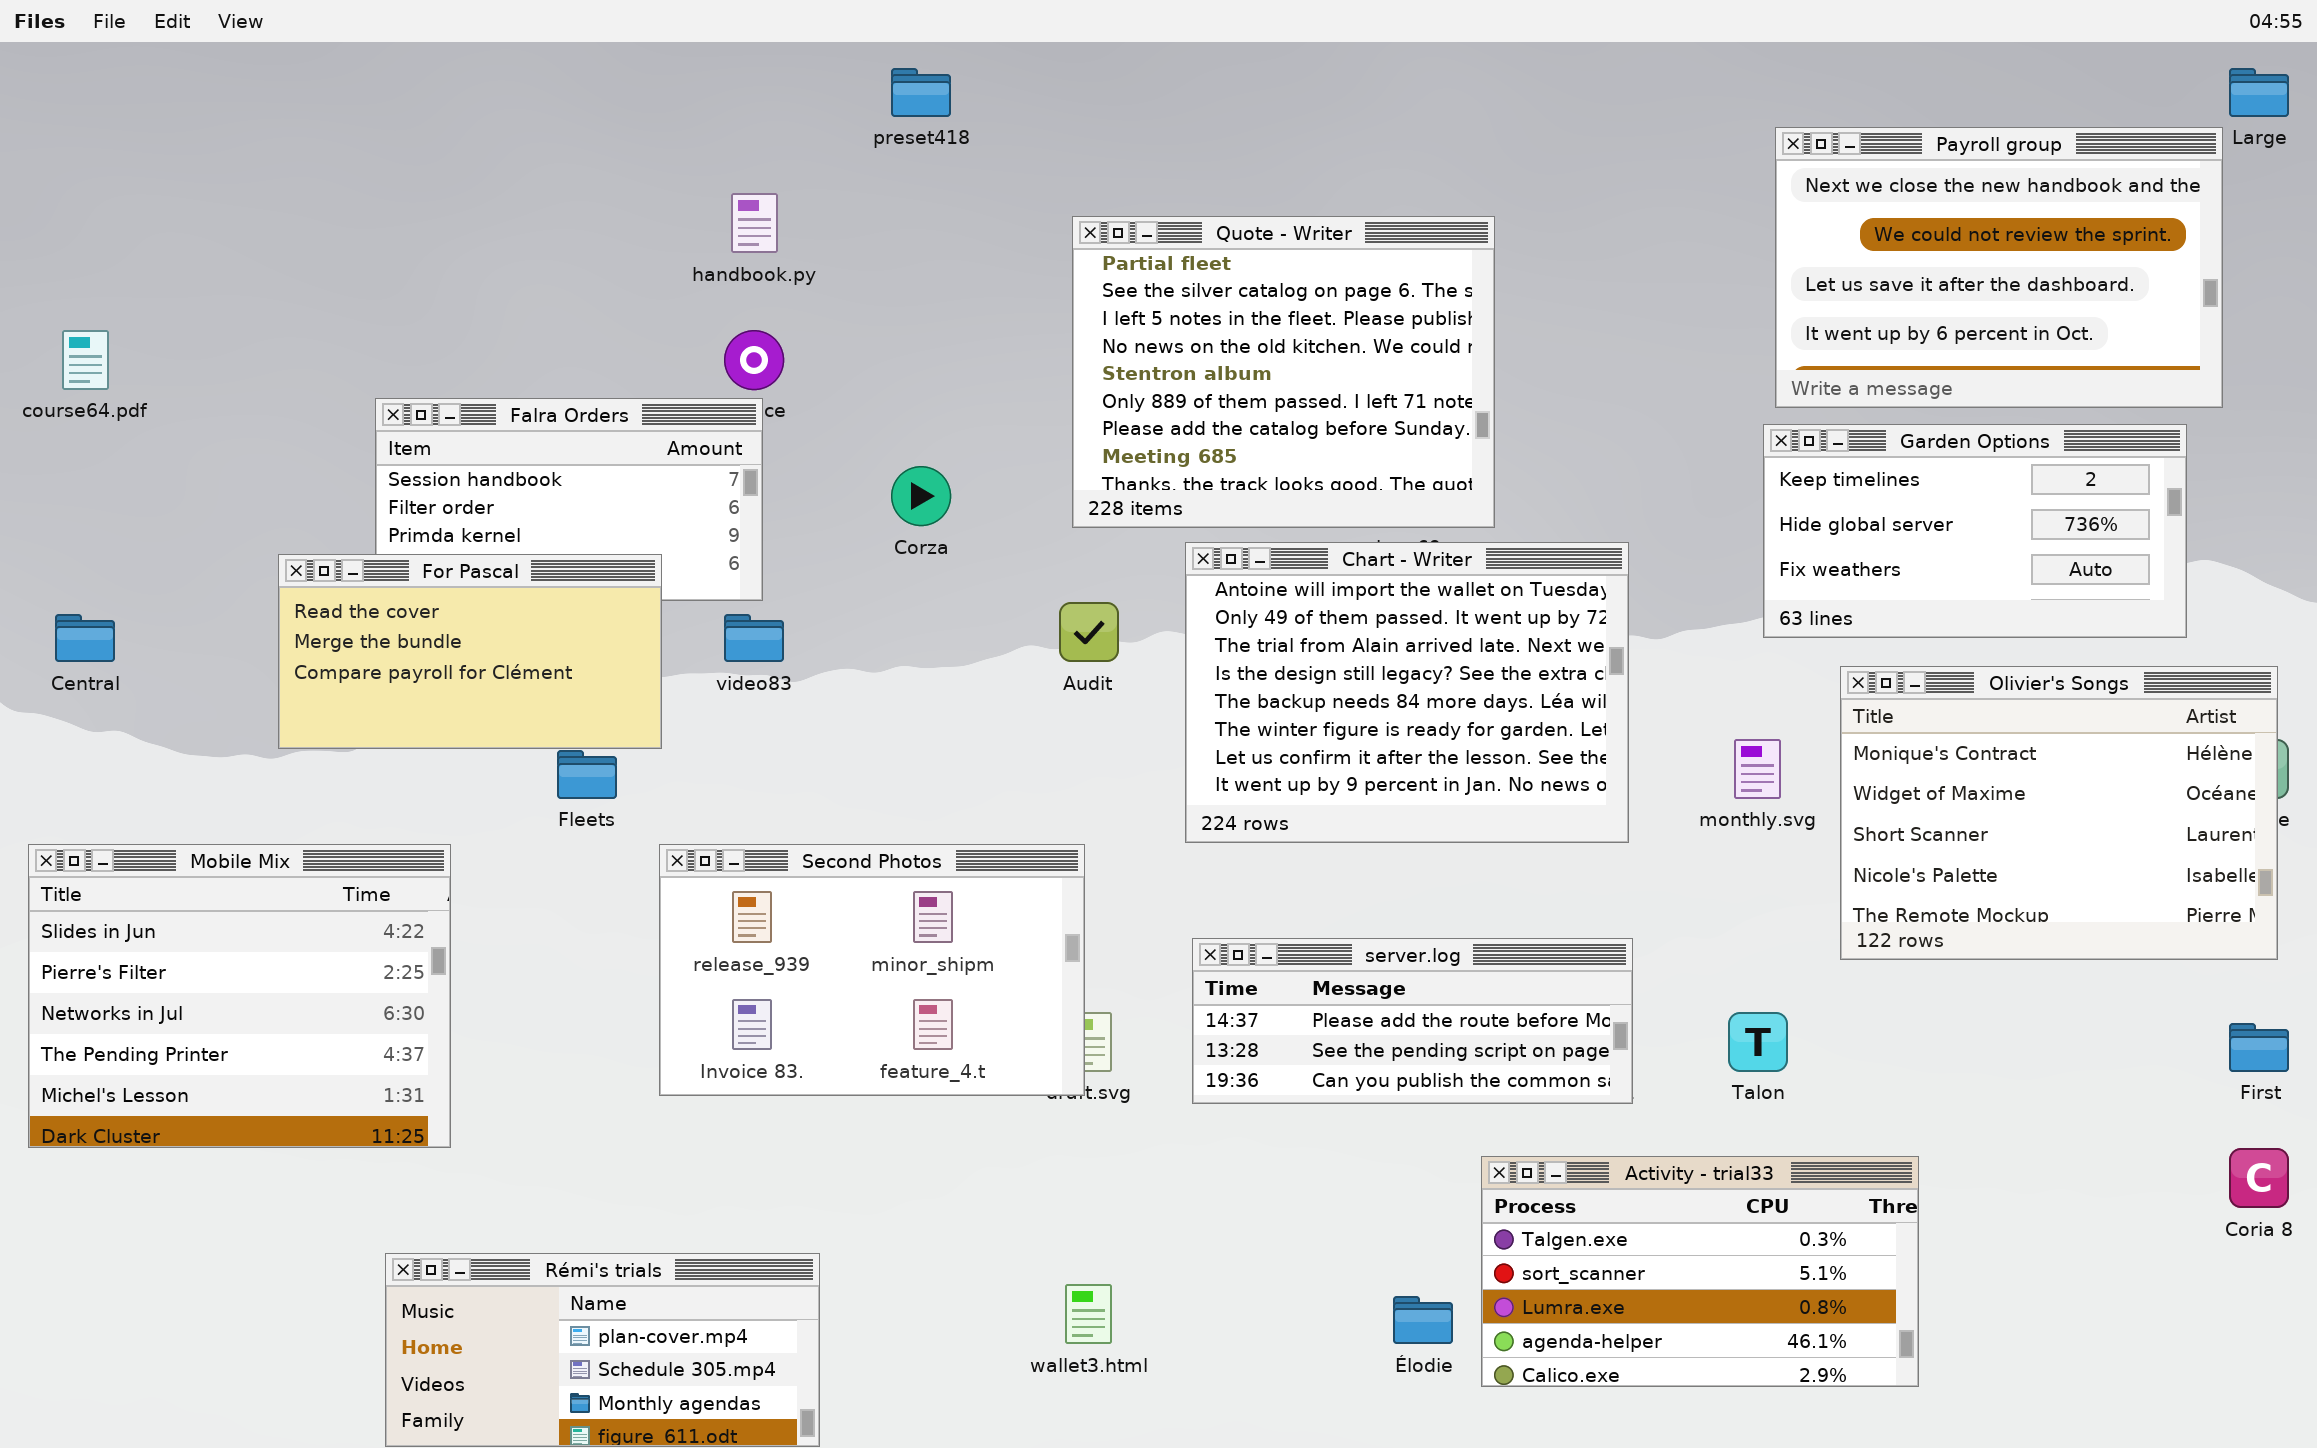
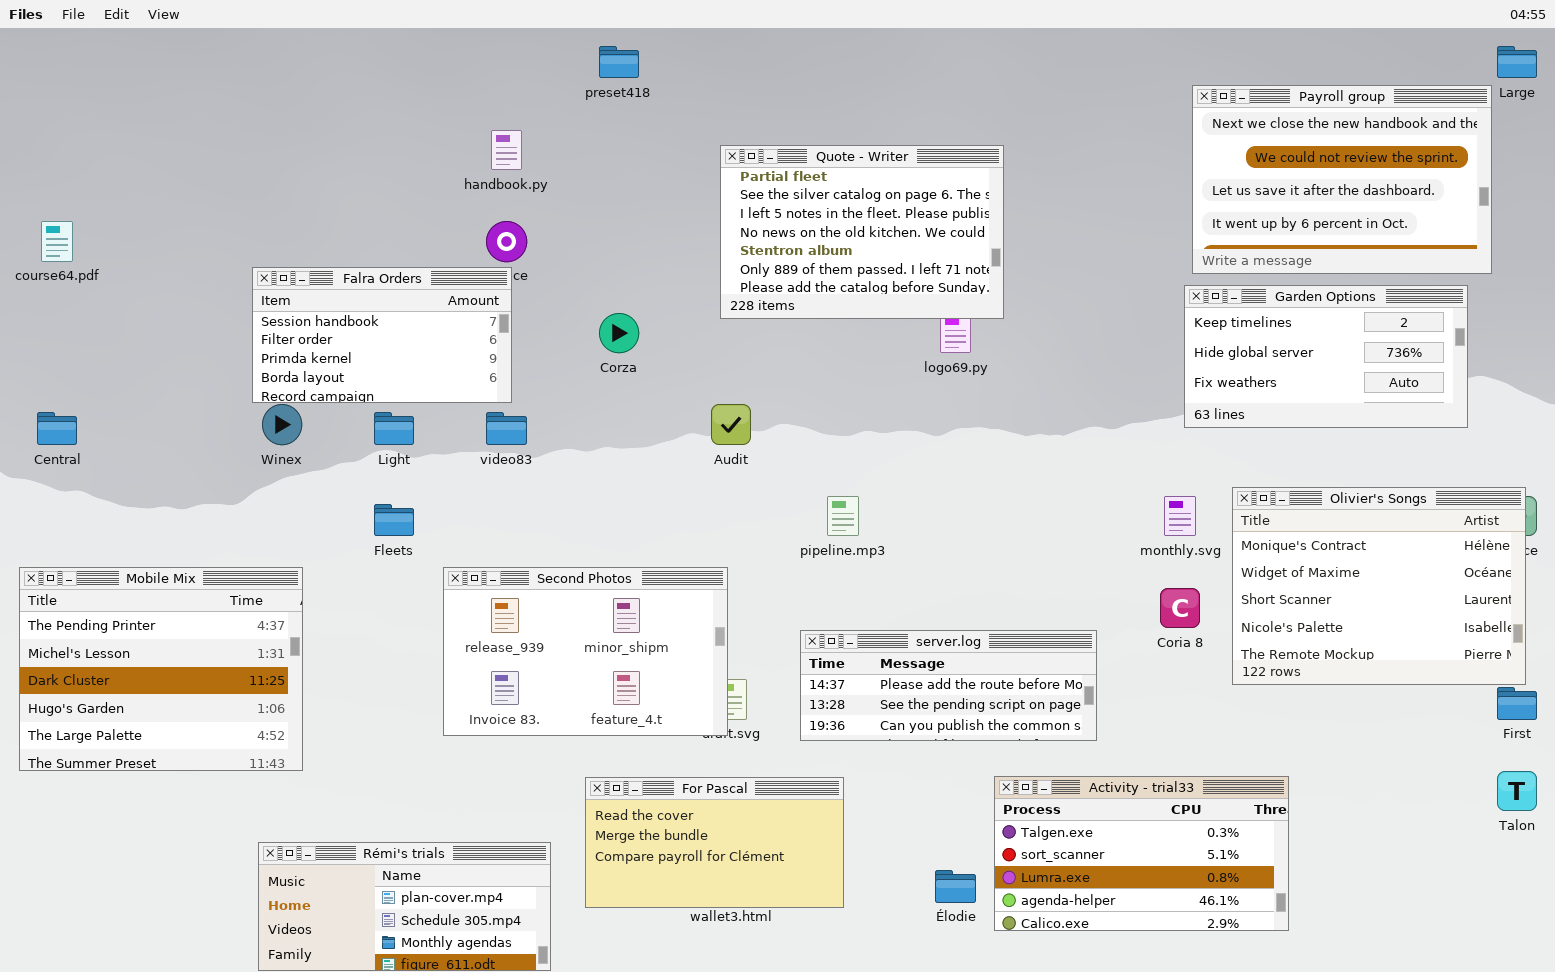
Quote - Writer: [1072,216,1495,528] -> [720,145,1004,319], resized
Chart - Writer: [1185,542,1629,843] -> none, closed
For Pascal: [278,554,662,749] -> [585,777,844,908], moved
Olivier's Songs: [1840,666,2278,960] -> [1232,487,1526,685], moved
Mobile Mix: [28,844,451,1148] -> [19,567,303,771], scrolled down 3 rows
Talon: [1728,1012,1788,1072] -> [1497,771,1537,811], moved
Coria 8: [2229,1148,2289,1208] -> [1160,588,1200,628], moved

